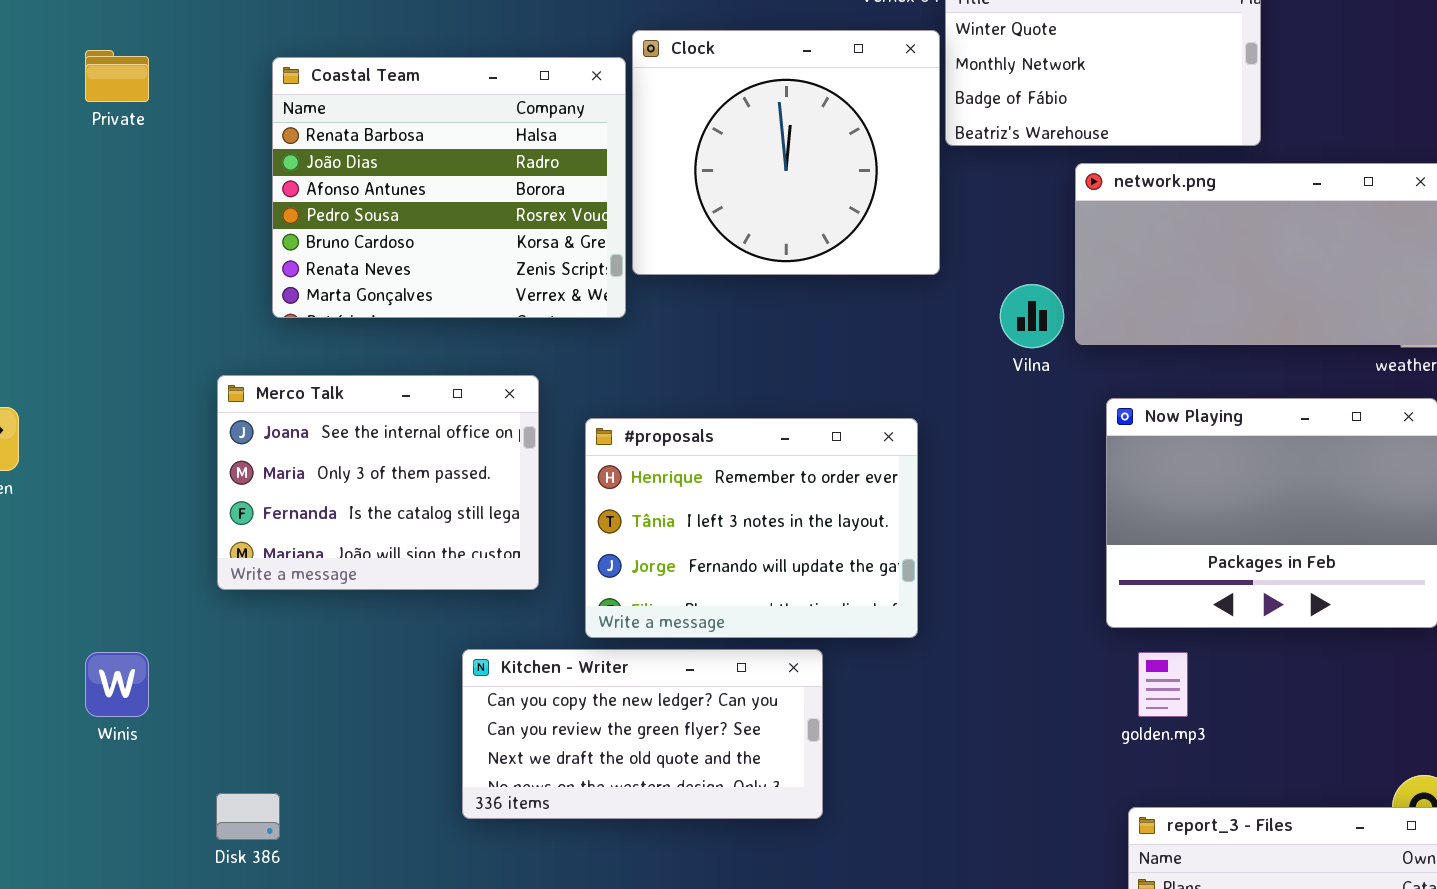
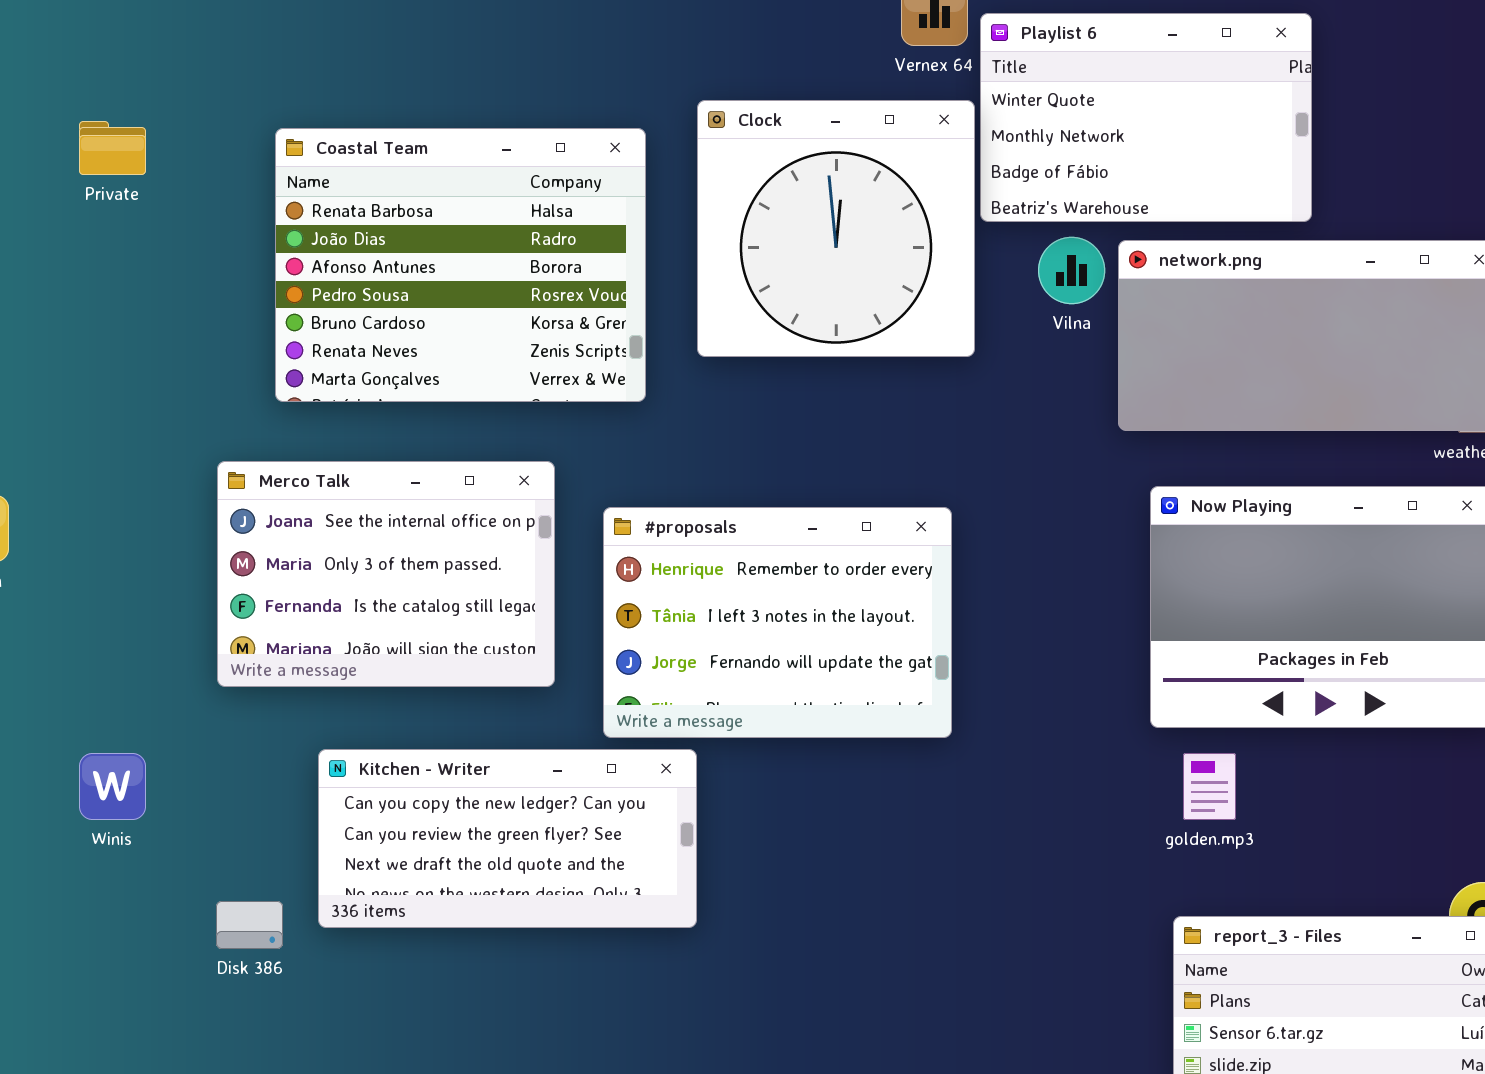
Clock: [632,30,940,275] -> [697,100,975,357], resized
Vilna: [1000,284,1064,348] -> [1038,237,1105,304], moved
Kitchen - Writer: [462,649,823,819] -> [318,749,697,928], moved

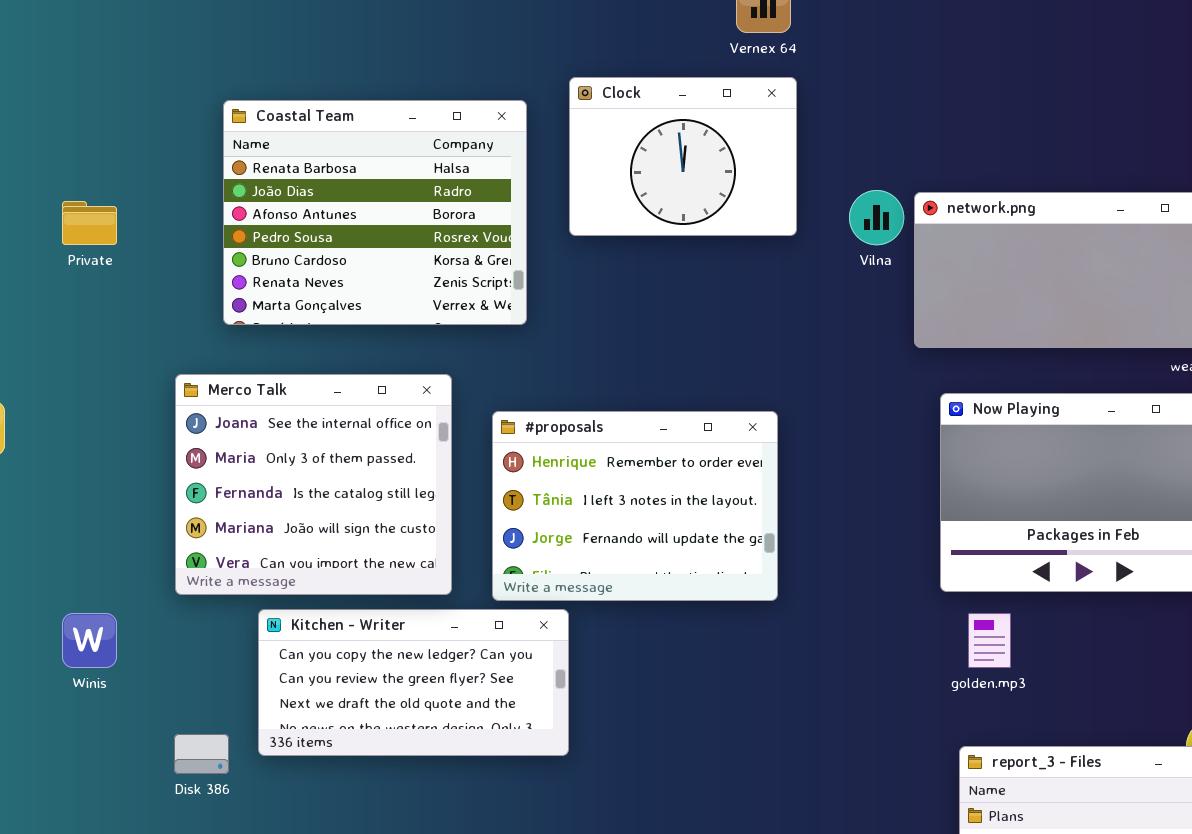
Playlist 6: [980,13,1312,222] -> none, closed
Clock: [697,100,975,357] -> [569,77,797,236], resized
Private: [79,121,146,175] -> [62,201,117,245], moved
Merco Talk: [217,461,555,687] -> [175,374,452,595], resized

